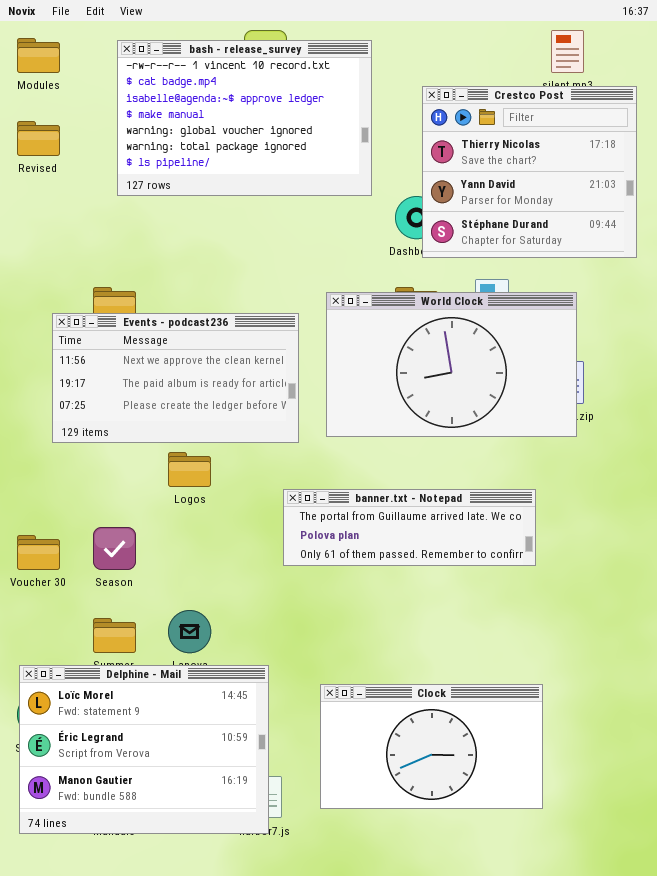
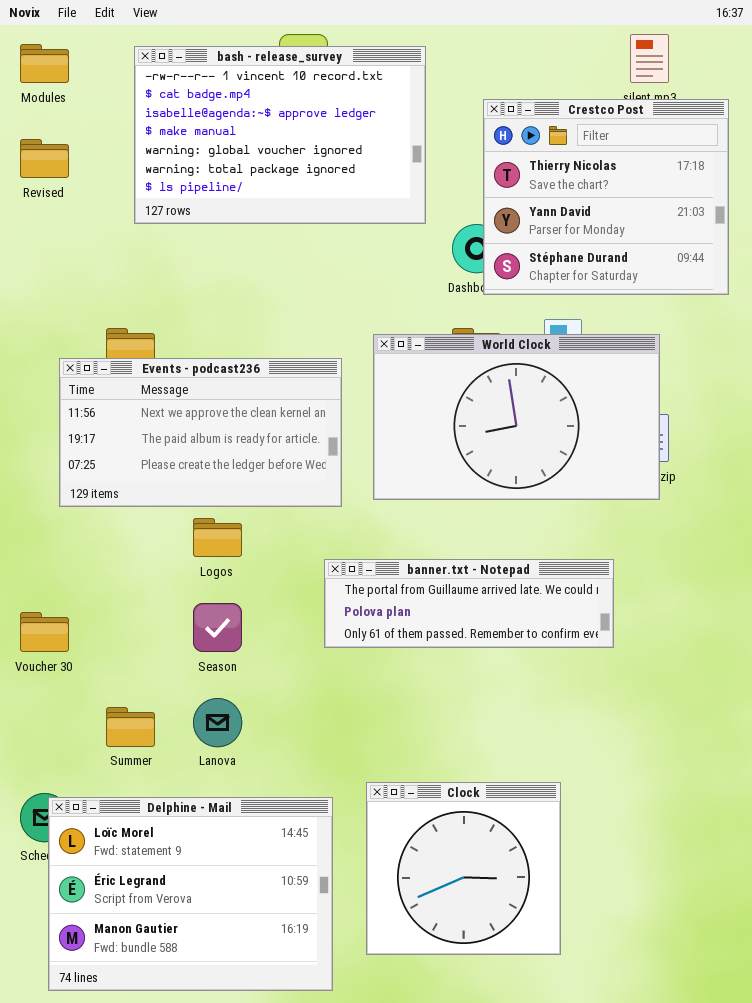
Season: [93,527,136,570] -> [193,603,242,652], moved
Delphine - Mail: [19,665,269,834] -> [48,797,333,991], moved
Clock: [320,684,543,809] -> [366,782,561,955], resized

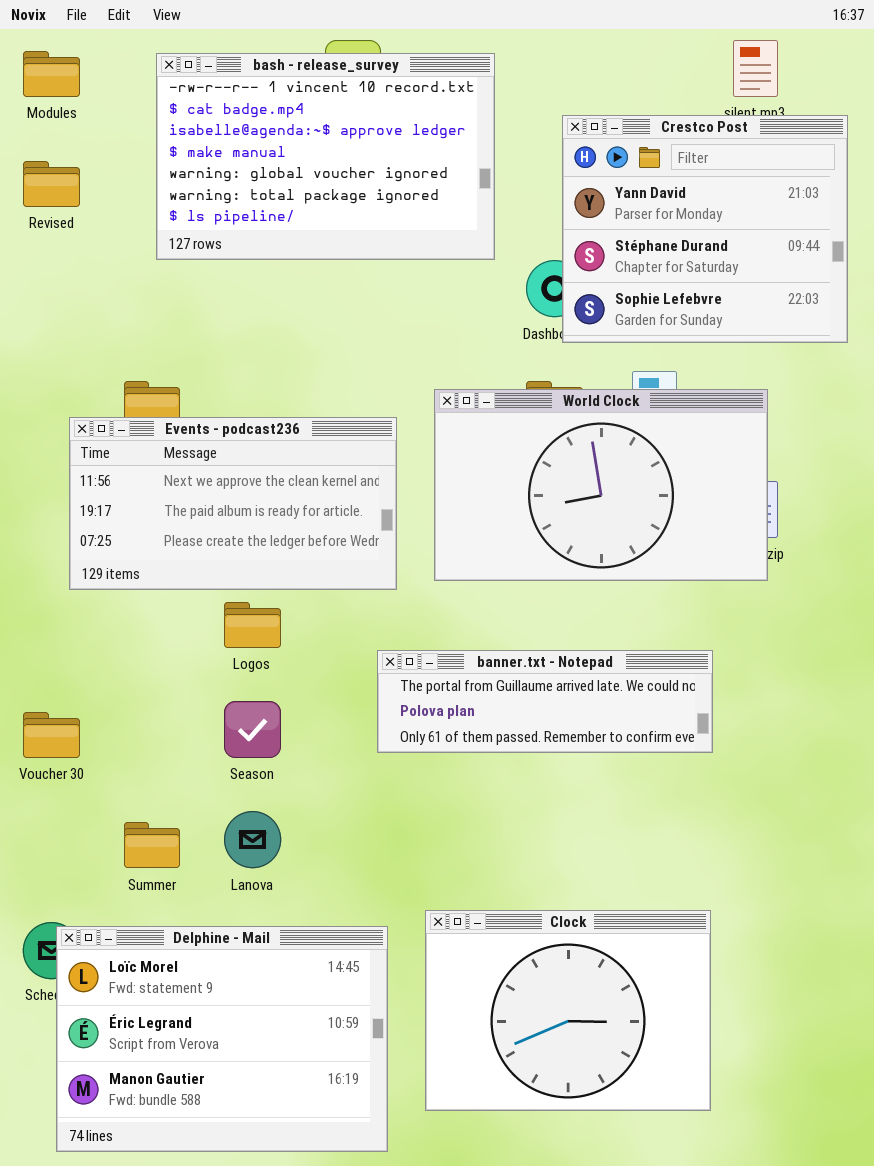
Crestco Post: [483,99,729,295] -> [562,115,848,343], scrolled down 1 row
Clock: [366,782,561,955] -> [425,910,711,1111], resized

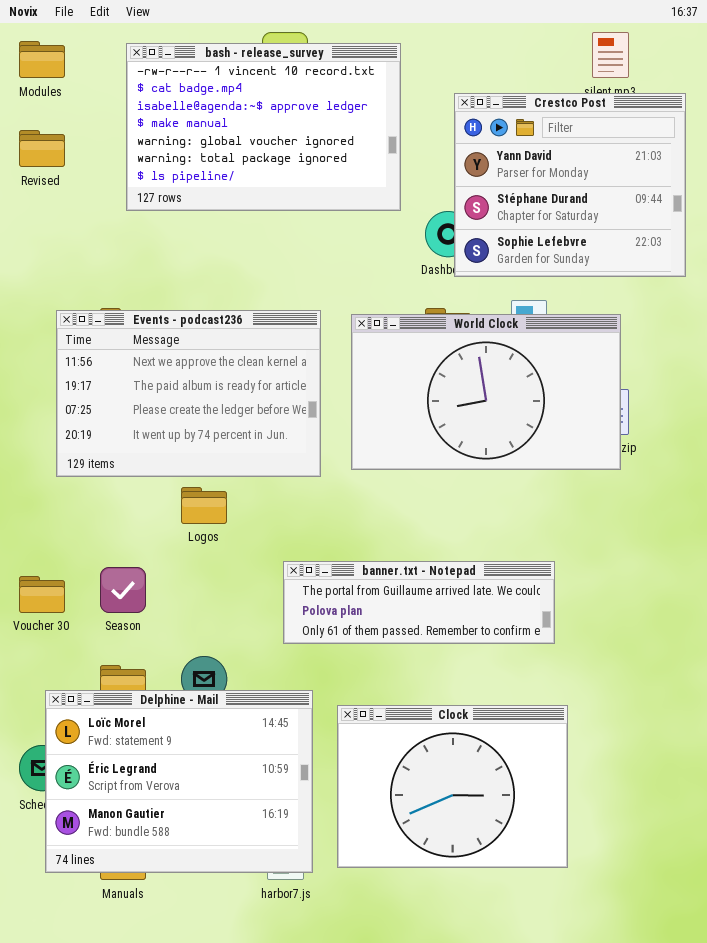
Events - podcast236: [69,417,397,590] -> [56,310,321,477], resized
banner.txt - Notepad: [377,650,713,753] -> [283,561,555,644], moved
Season: [224,701,281,758] -> [100,567,146,613], moved
Clock: [425,910,711,1111] -> [337,705,568,868], moved
Delphine - Mail: [56,926,388,1152] -> [45,690,313,873], moved

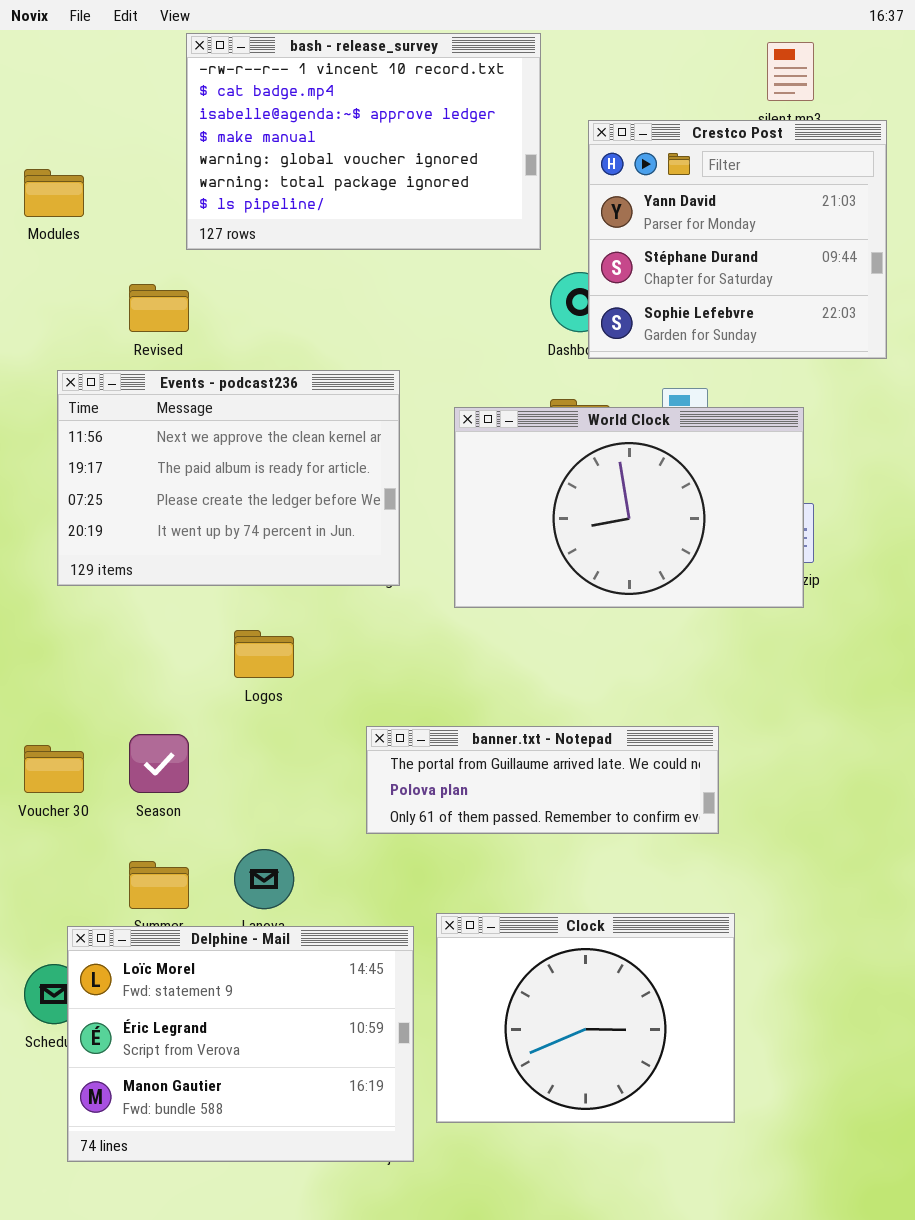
Modules: [19,41,65,78] -> [24,169,84,217], moved
bash - release_survey: [126,43,401,211] -> [186,33,541,250], moved
Revised: [19,130,65,167] -> [129,284,189,332], moved
Events - podcast236: [56,310,321,477] -> [57,370,400,586], moved
Delphine - Mail: [45,690,313,873] -> [67,926,414,1162], moved

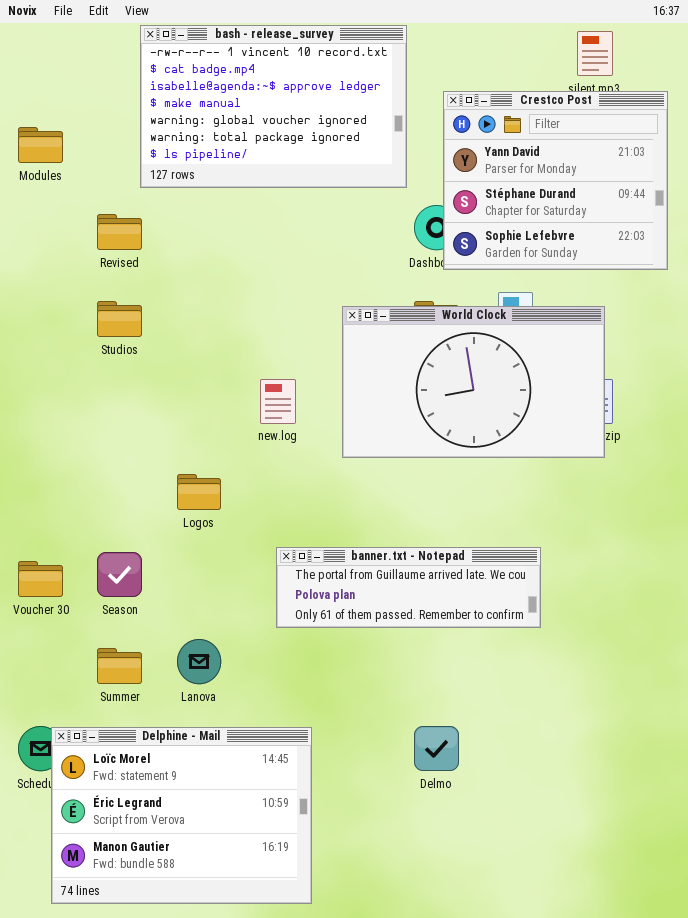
Events - podcast236: [57,370,400,586] -> none, closed
Clock: [436,913,735,1123] -> none, closed
Delphine - Mail: [67,926,414,1162] -> [51,727,312,904], moved

